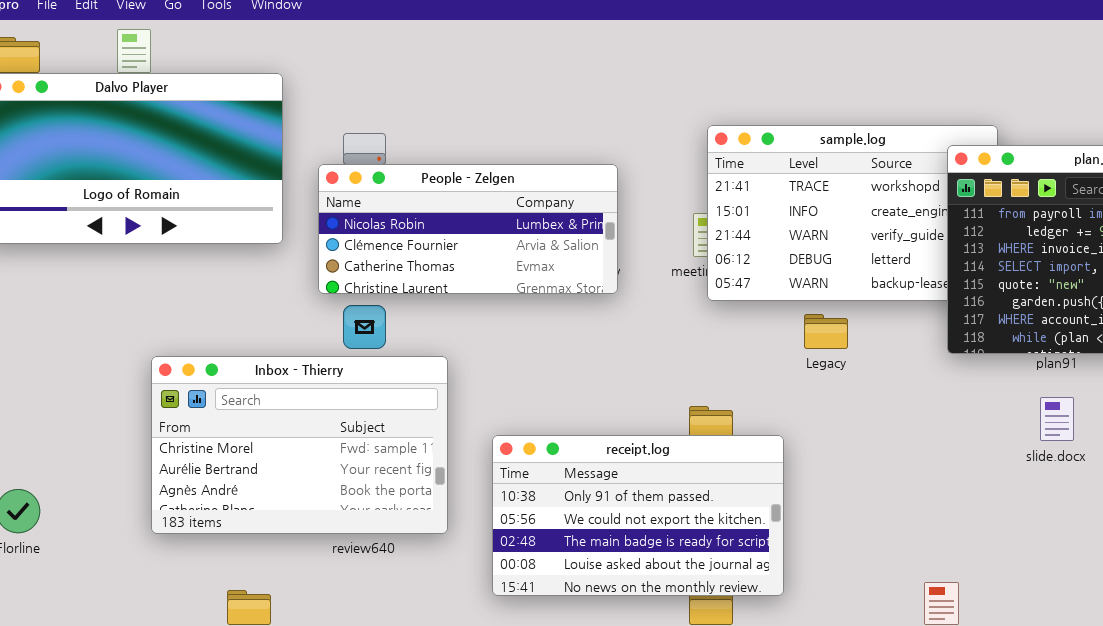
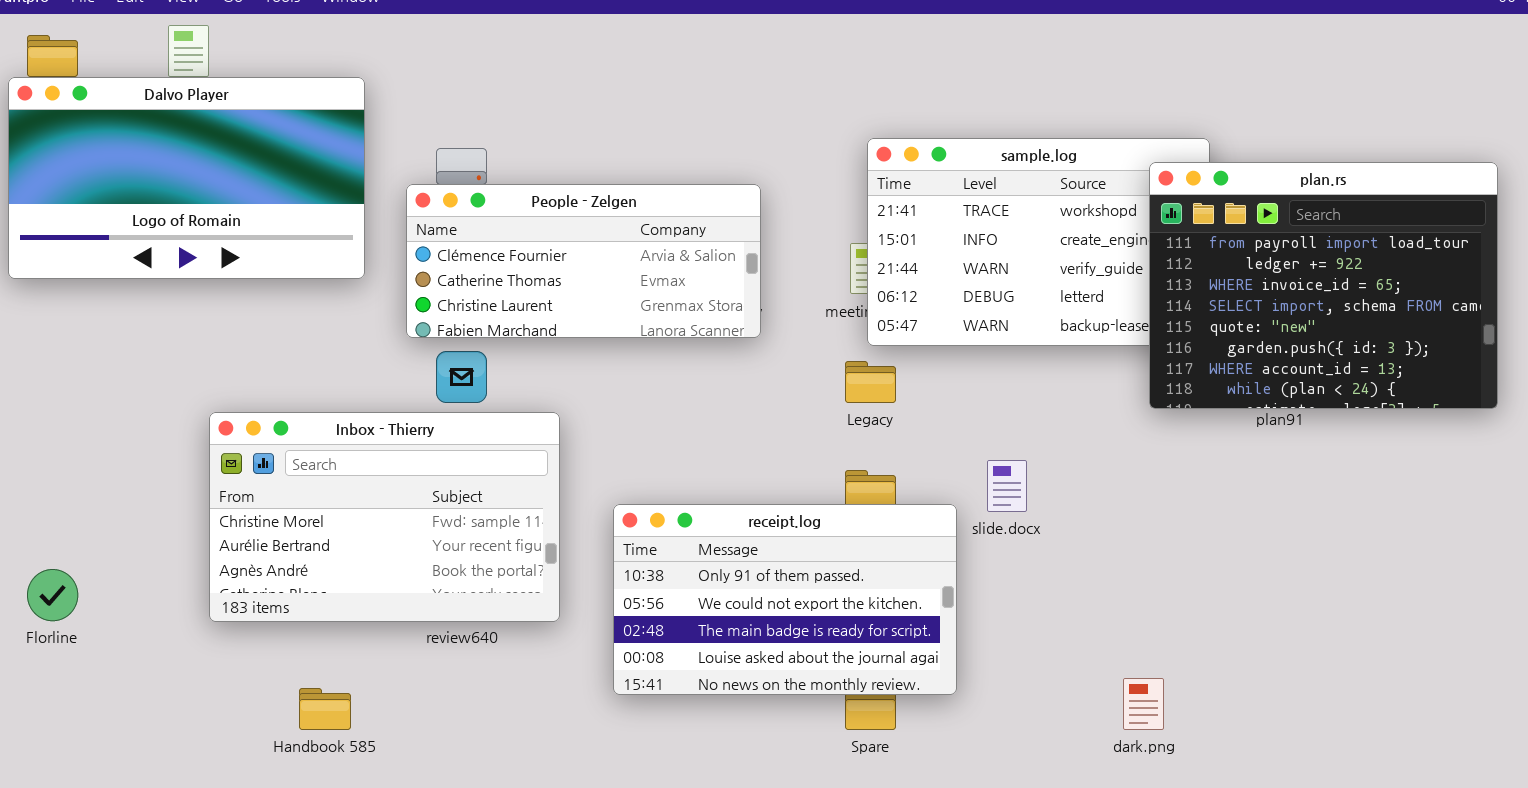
People - Zelgen: [318,164,618,294] -> [406,184,761,338], scrolled down 1 row
Legacy: [804,314,848,349] -> [845,361,896,403], moved
slide.docx: [1040,397,1074,441] -> [987,460,1027,512], moved

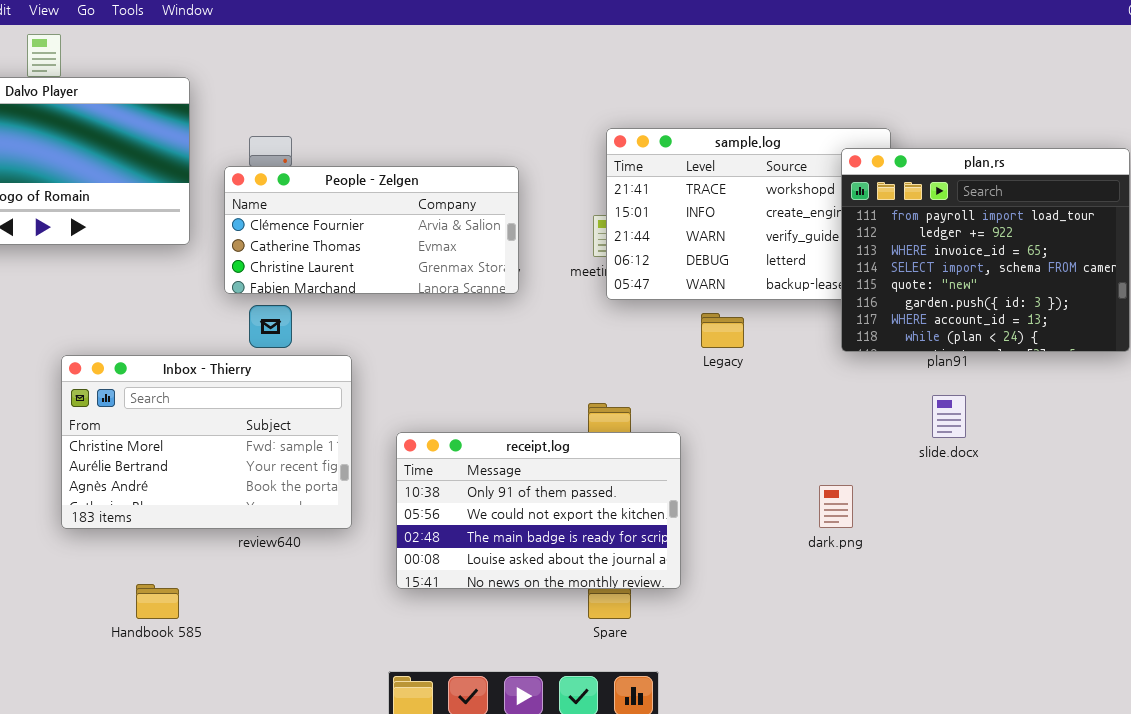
Legacy: [845,361,896,403] -> [701,313,744,348], moved
slide.docx: [987,460,1027,512] -> [932,395,966,438], moved
dark.png: [1123,678,1164,730] -> [819,485,853,528], moved

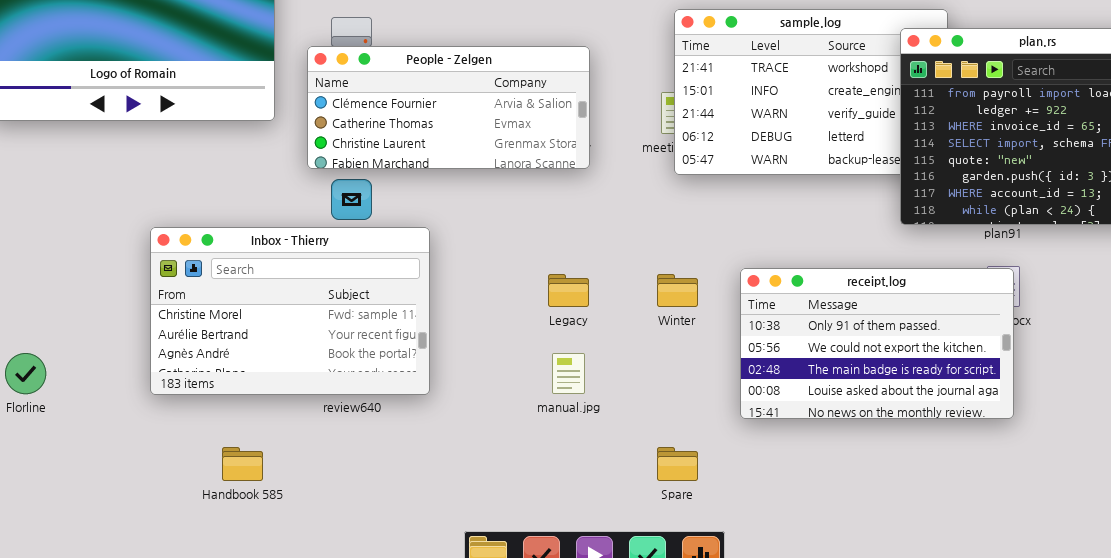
Legacy: [701,313,744,348] -> [548,274,589,307], moved
receipt.log: [396,432,681,589] -> [740,268,1014,419], moved

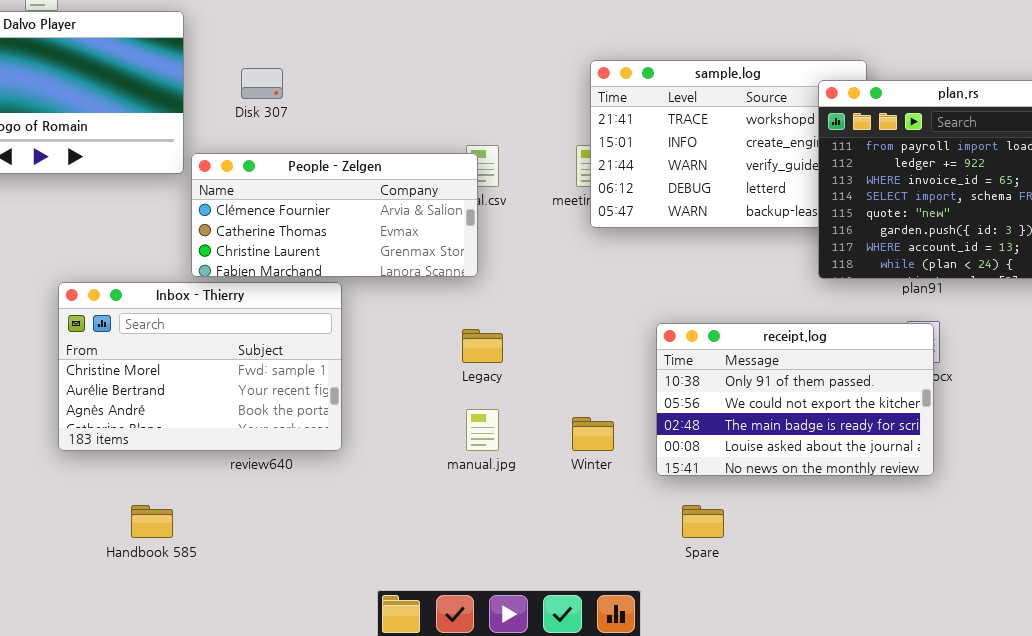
People - Zelgen: [307,46,590,169] -> [191,153,478,277], moved
Winter: [657,274,698,307] -> [572,417,614,451], moved
Spare: [657,447,698,481] -> [682,505,724,538], moved

